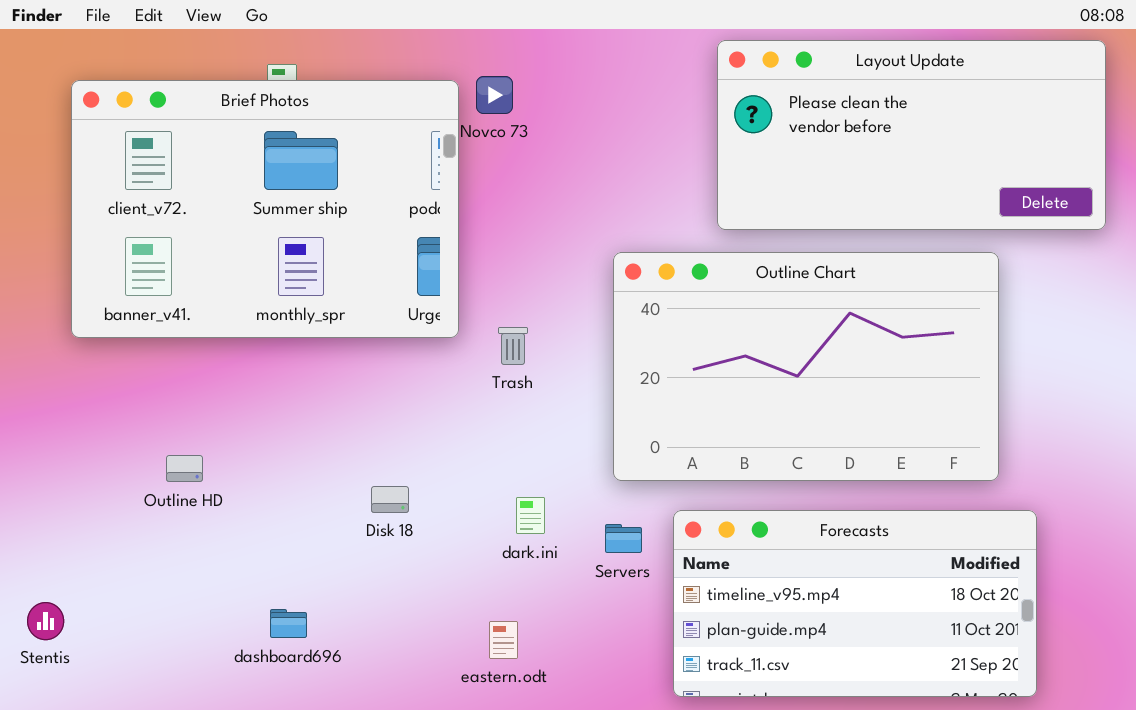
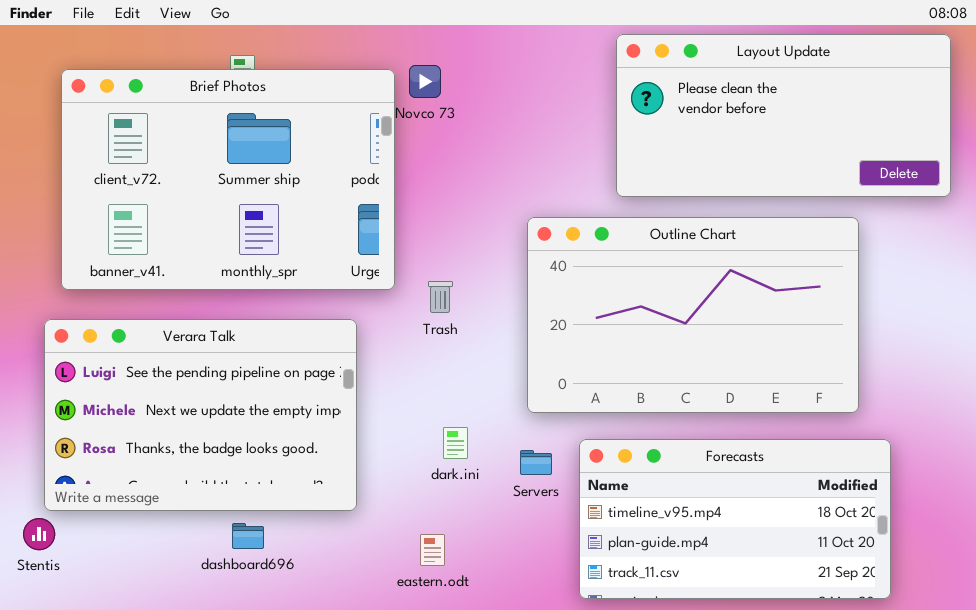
Verara Talk: none -> [44,319,357,511], opened

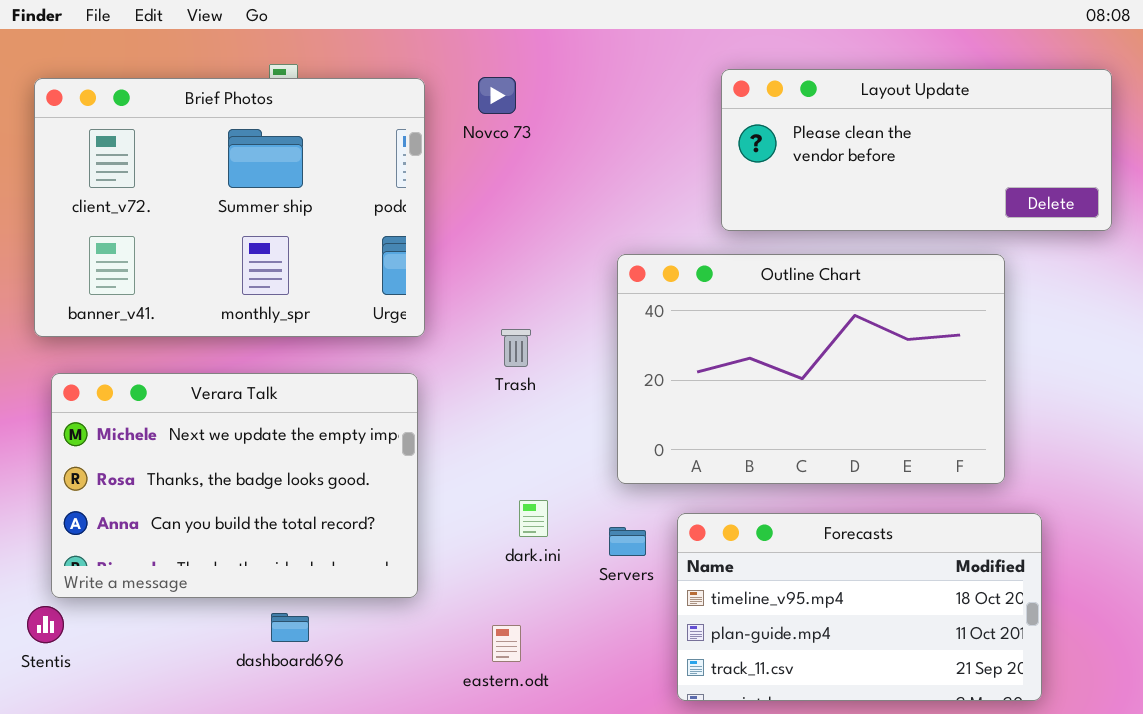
Layout Update: [616,34,951,197] -> [721,69,1112,231], resized
Brief Photos: [61,69,395,290] -> [34,78,425,337], moved
Verara Talk: [44,319,357,511] -> [51,373,418,598], scrolled down 1 row

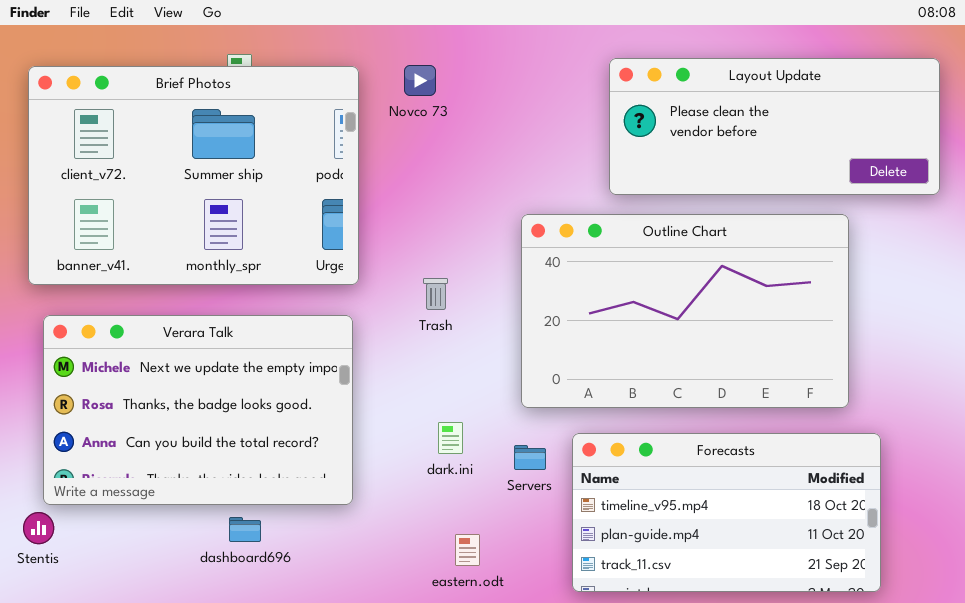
eastern.odt: [492,625,521,662] -> [455,534,480,566], moved

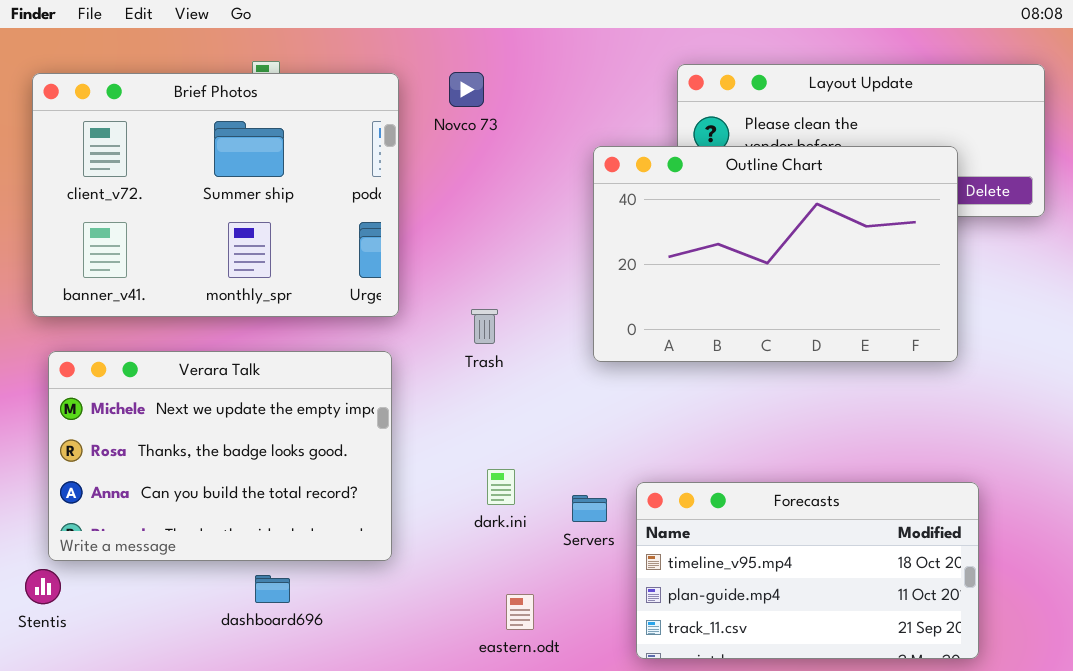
Outline Chart: [521,214,849,408] -> [593,146,958,362], moved

